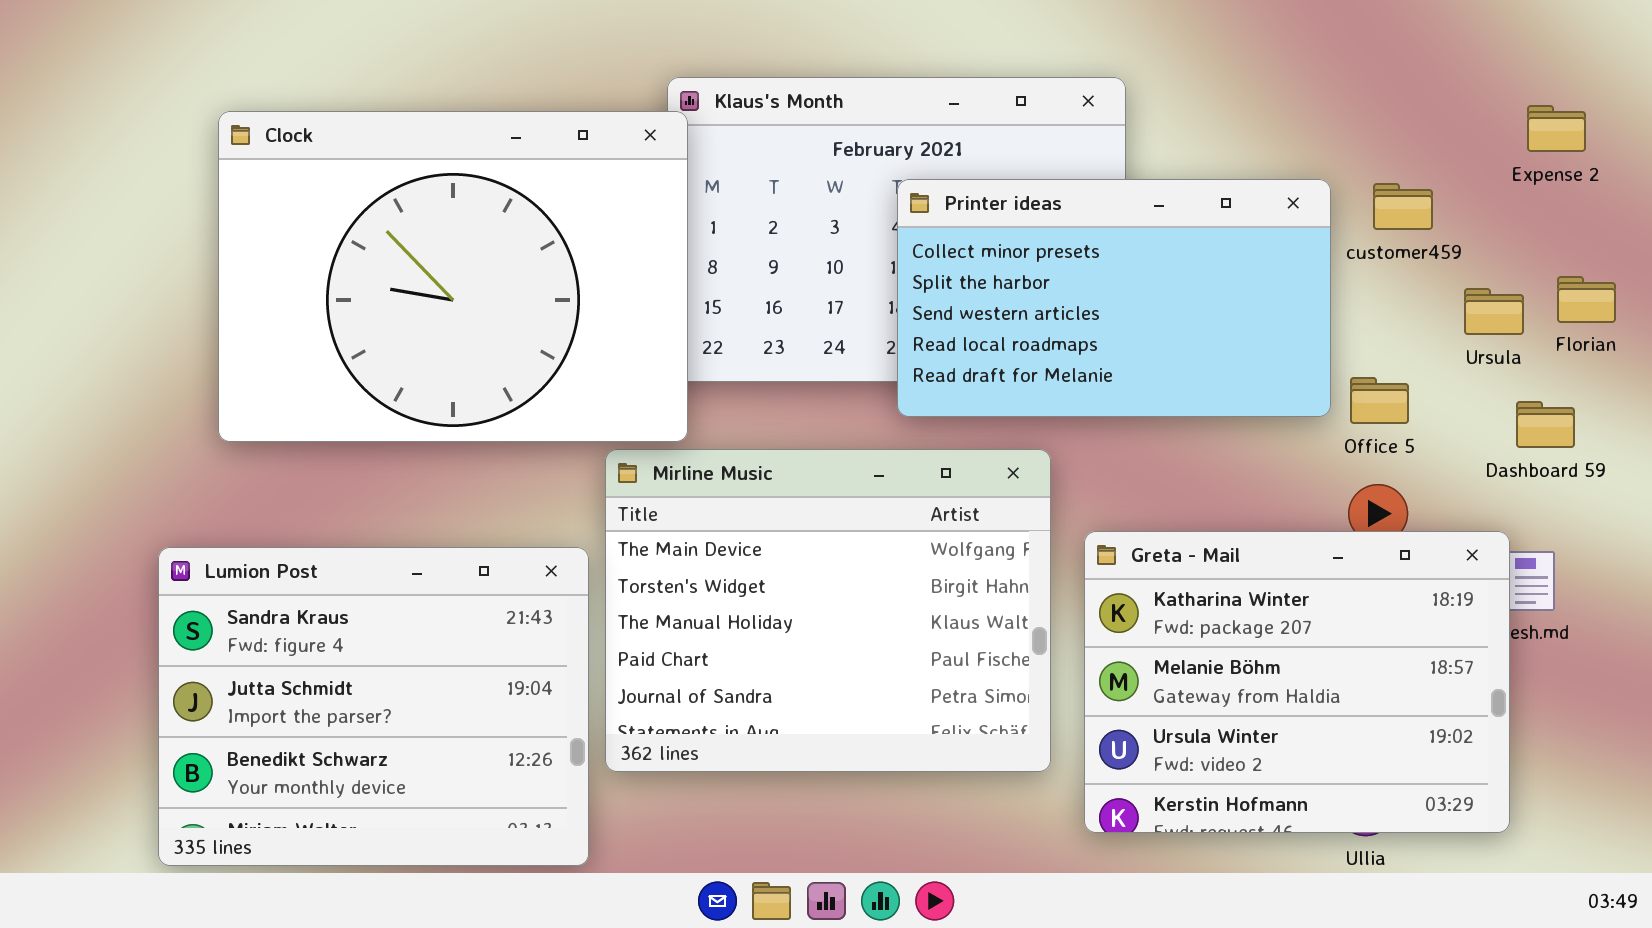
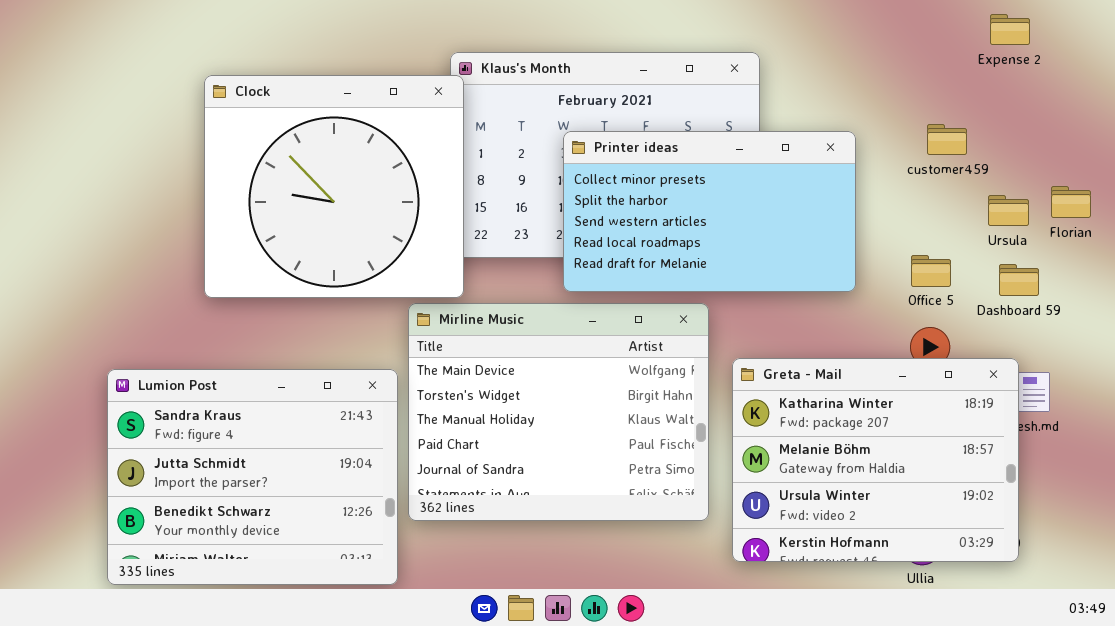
Expense 2: [1527,105,1586,152] -> [990,14,1030,45], moved
Clock: [218,111,688,442] -> [204,75,464,298], resized
Printer ideas: [897,179,1331,417] -> [563,131,856,292], moved
Dashboard 59: [1516,401,1575,448] -> [999,264,1039,296], moved

